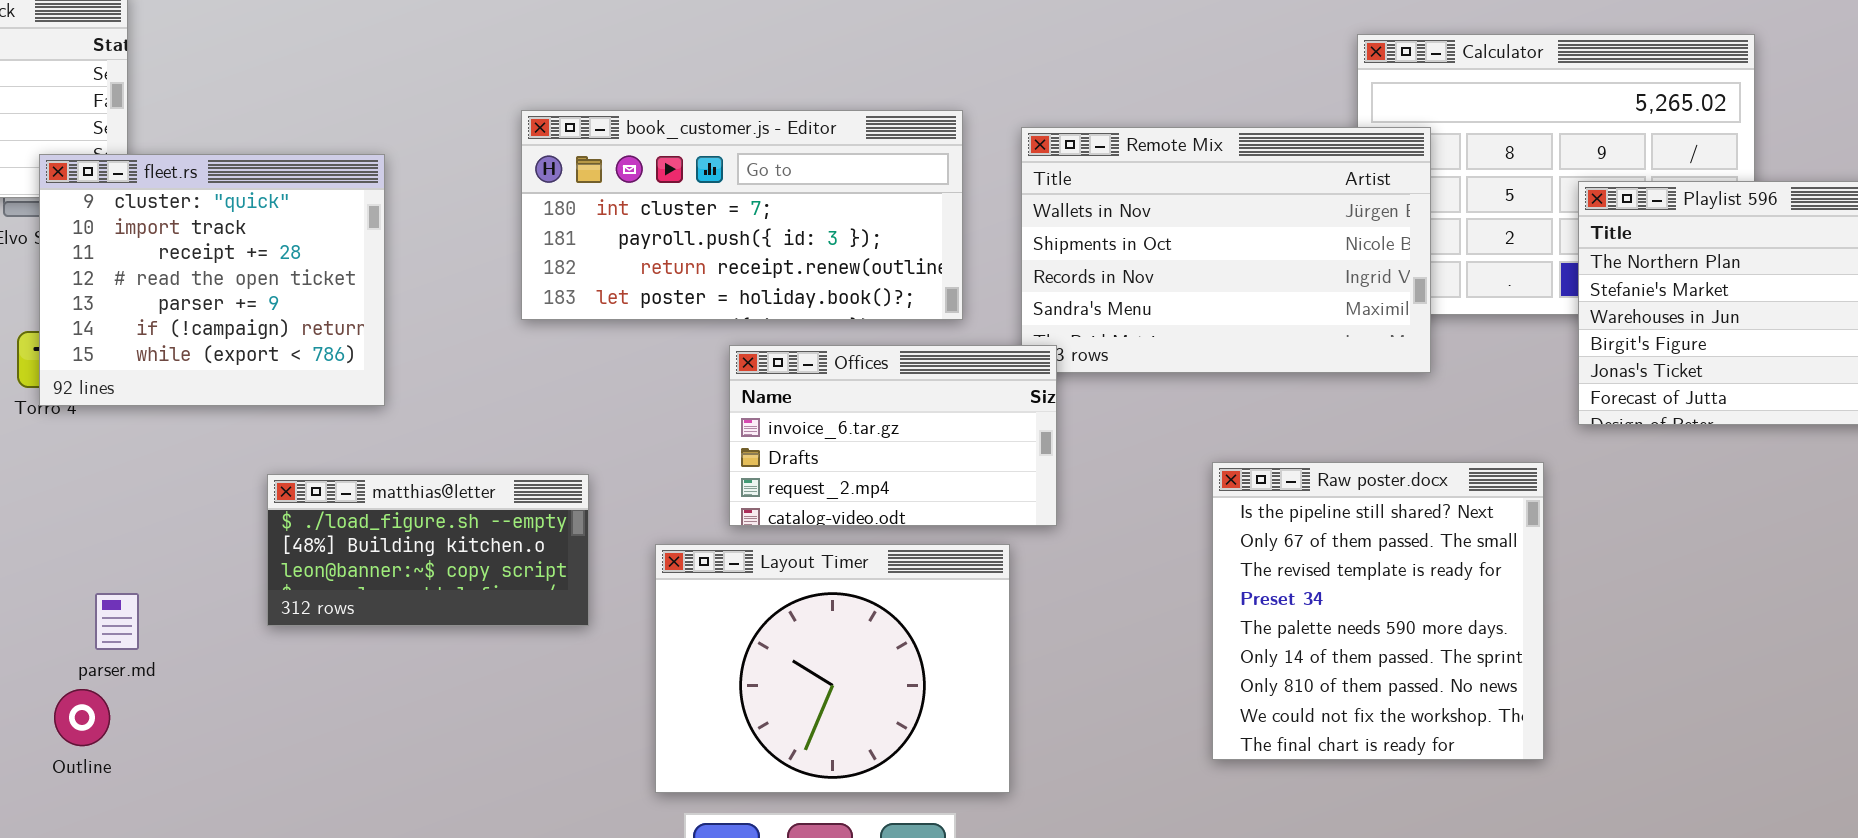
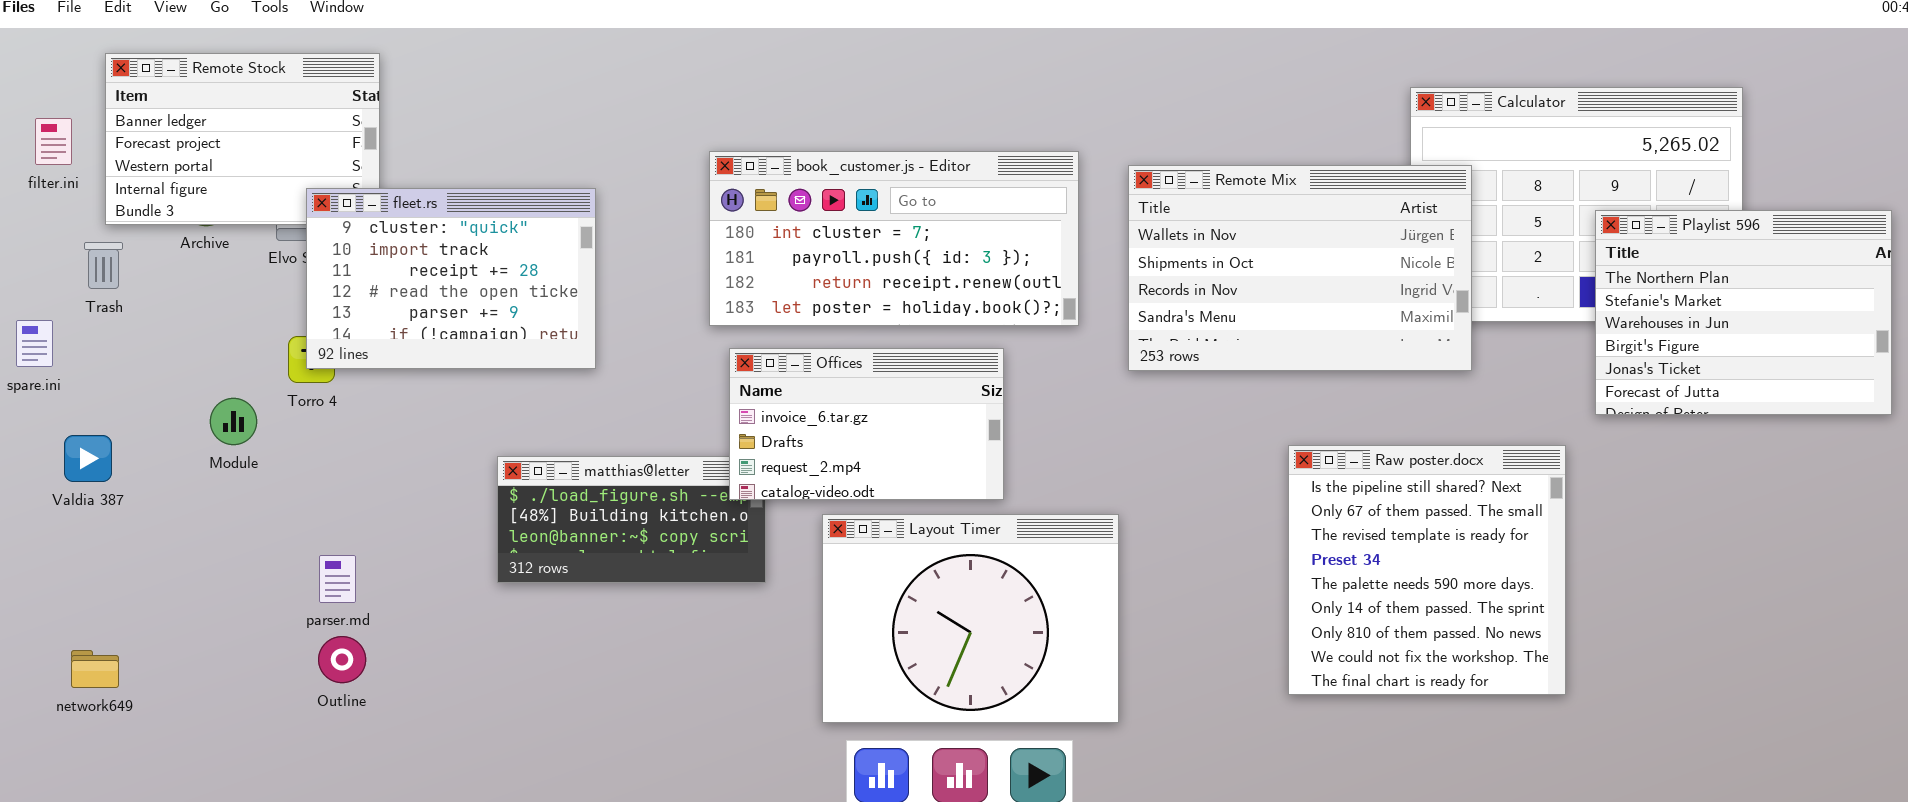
fleet.rs: [39,154,385,406] -> [306,188,596,369], resized
Offices: [729,345,1057,526] -> [729,348,1004,500], moved
parser.md: [95,593,139,650] -> [319,555,356,603], moved

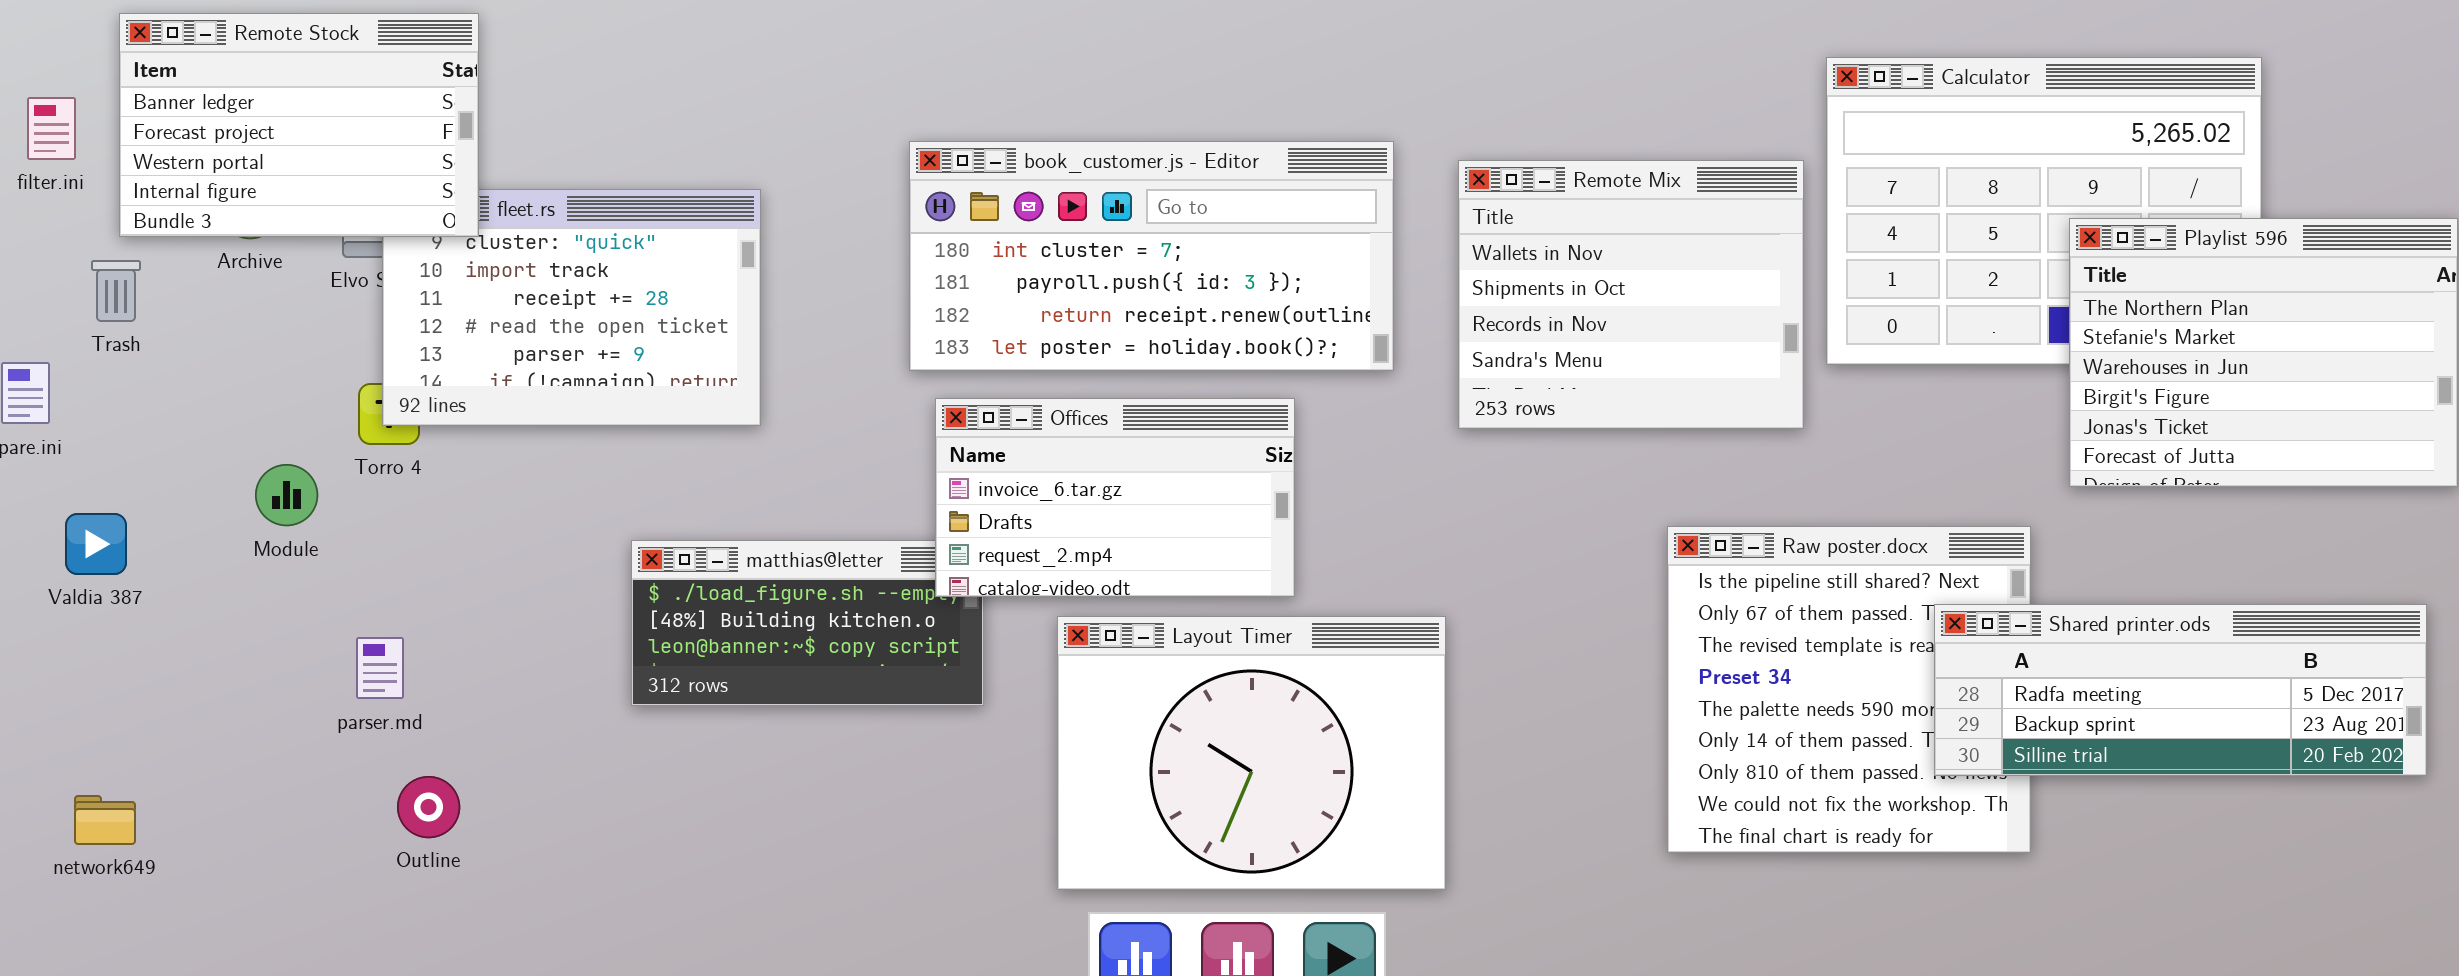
Remote Stock: [105,53,380,225] -> [119,13,479,237], raised
Remote Mix: [1128,165,1472,371] -> [1458,160,1804,429], resized
Shared printer.ods: none -> [1934,604,2427,776], opened
parser.md: [319,555,356,603] -> [356,637,404,699], moved

